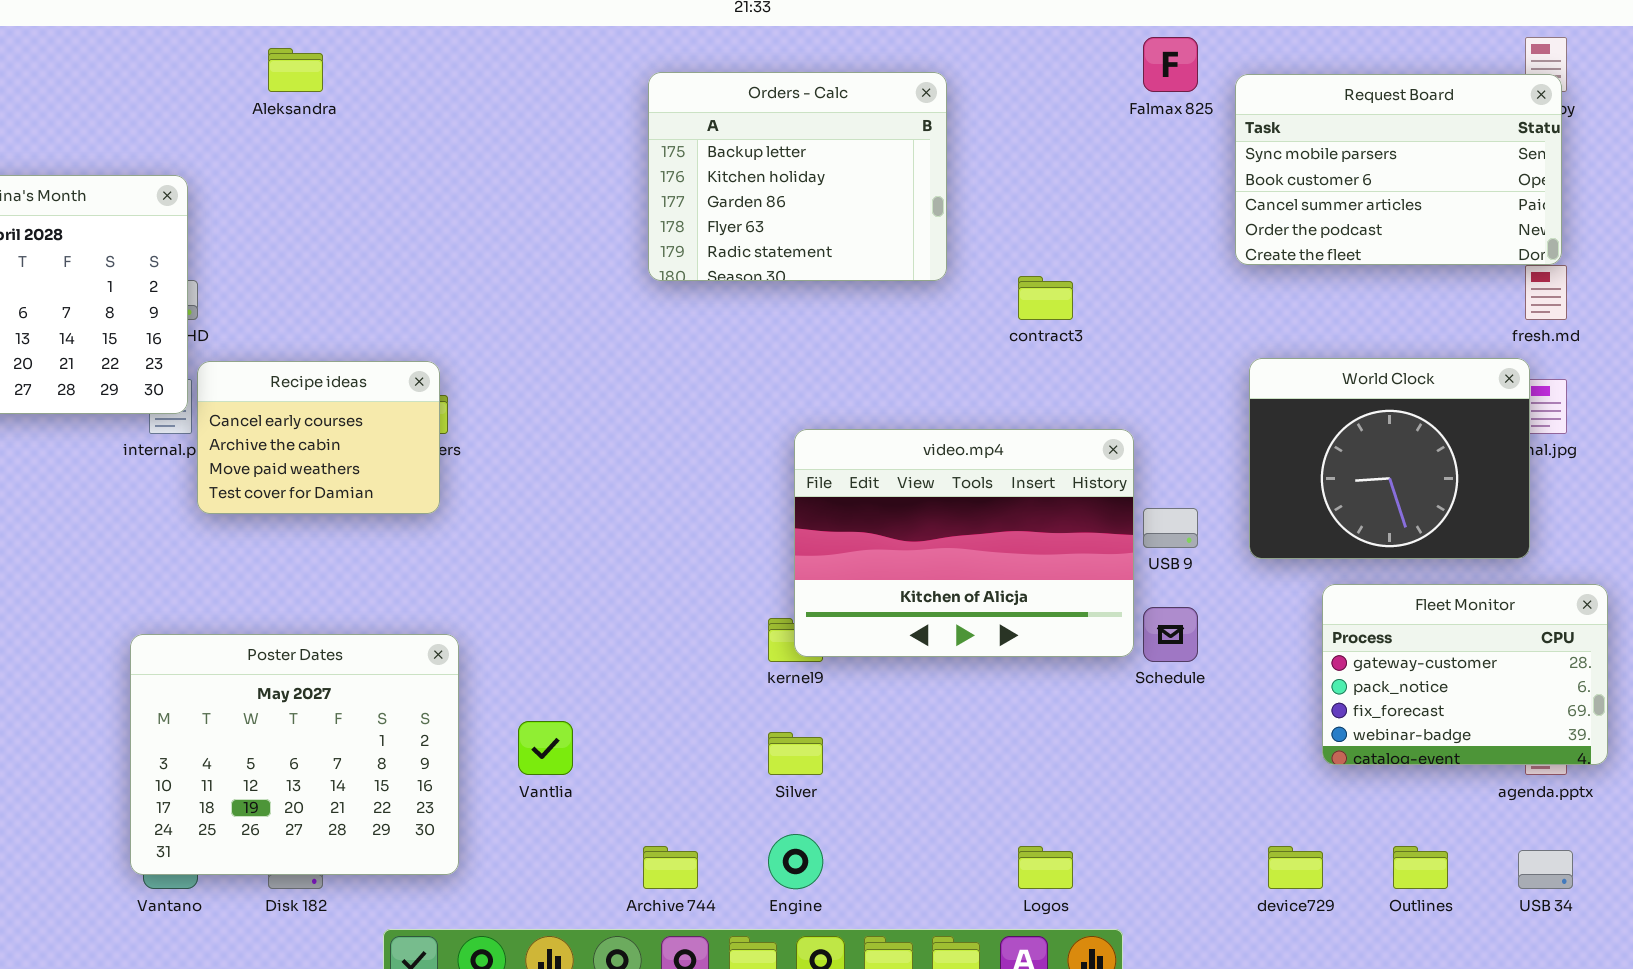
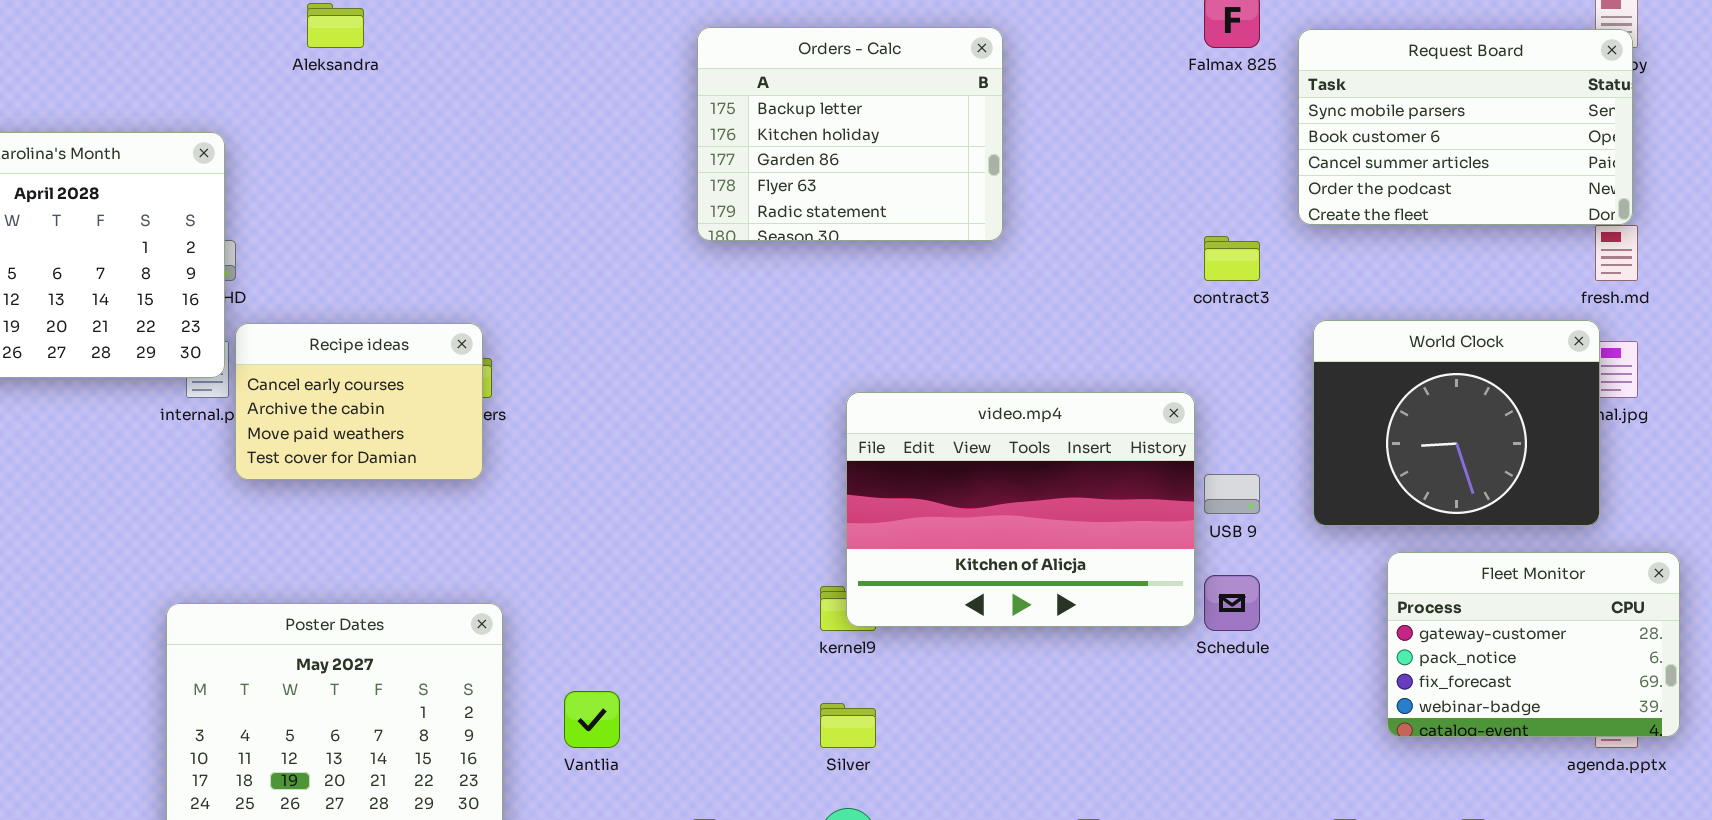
contract3: [1018,276,1073,320] -> [1204,236,1260,281], moved

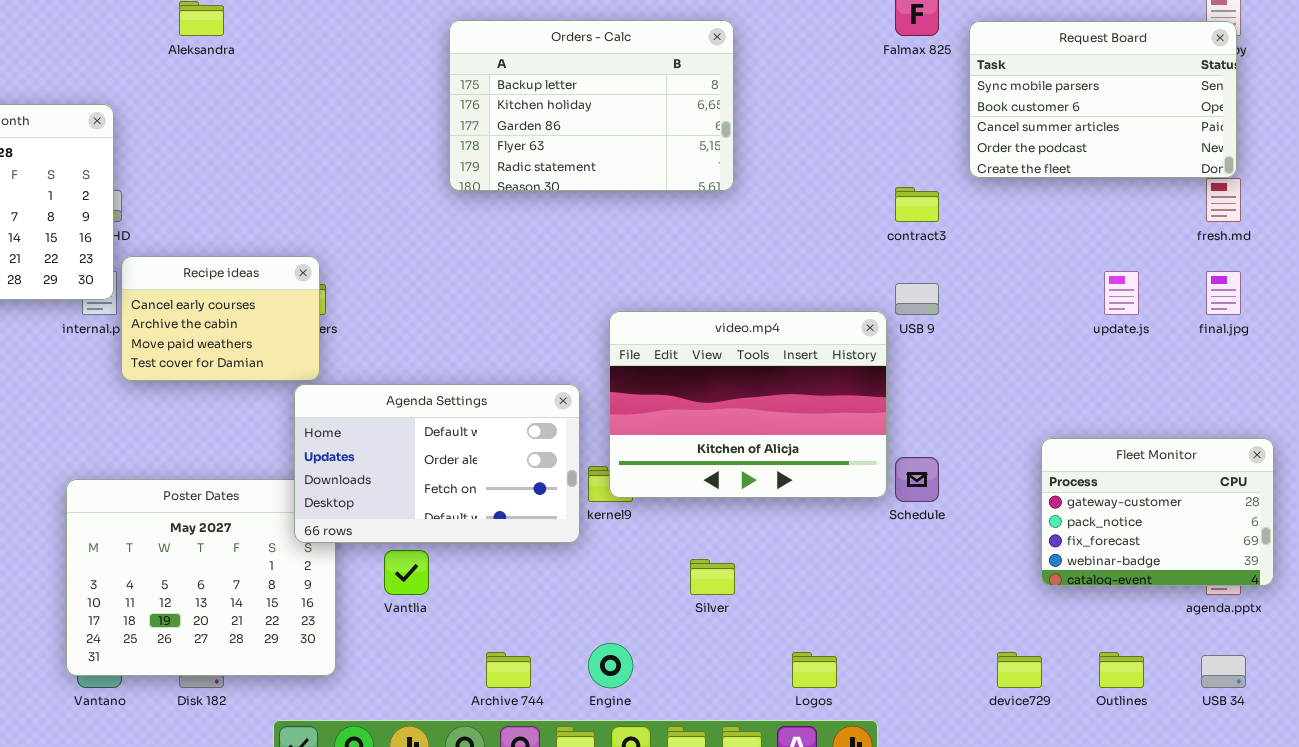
Orders - Calc: [697,27,1003,241] -> [449,20,734,191], resized
World Clock: [1313,320,1600,526] -> none, closed
USB 9: [1204,474,1260,514] -> [895,283,939,315], moved
Agenda Settings: none -> [294,384,580,543], opened
Silver: [820,703,876,748] -> [690,559,735,595], moved

